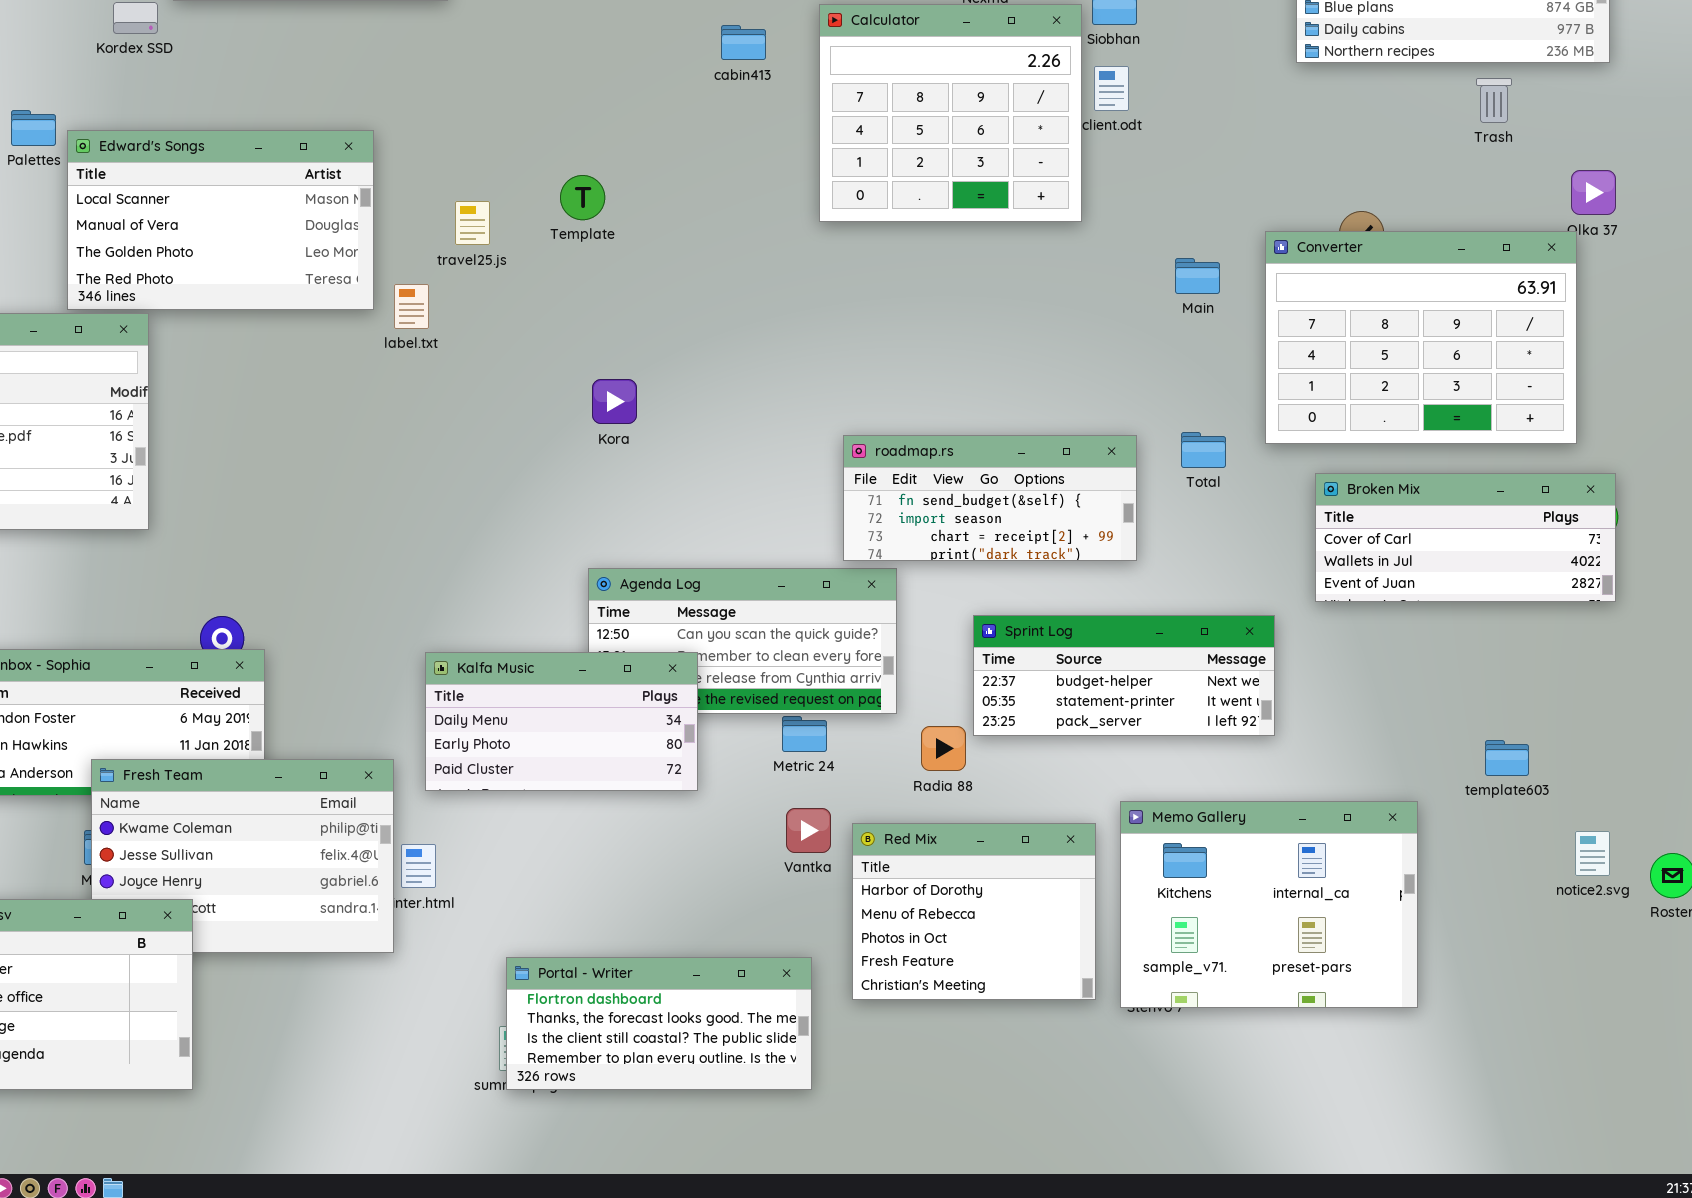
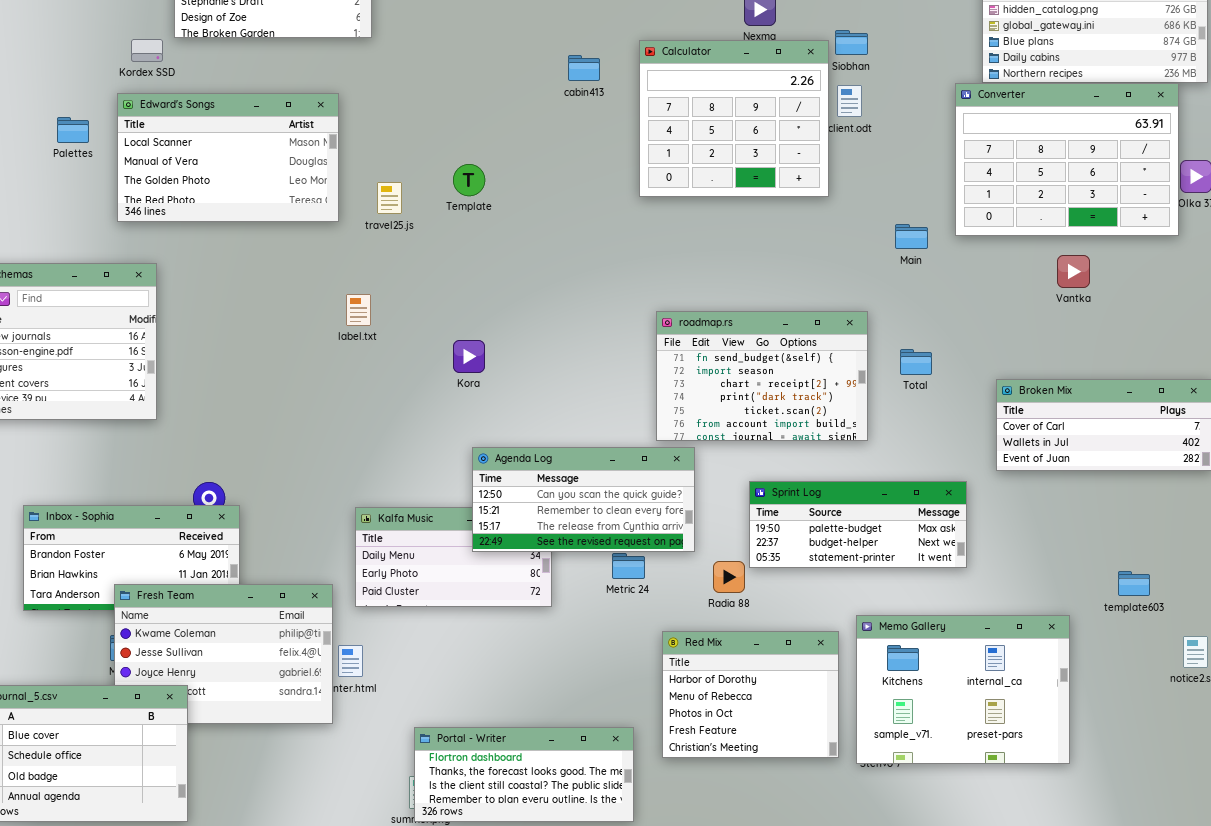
Edward's Songs: [67,130,374,310] -> [117,93,339,222], moved
Converter: [1265,231,1577,444] -> [955,83,1179,236], moved
label.txt: [394,284,429,329] -> [346,294,371,326], moved
Kora: [592,379,637,424] -> [453,340,485,373], moved
roadmap.rs: [843,435,1137,561] -> [656,311,868,441], resized
Agenda Log: [588,568,897,714] -> [472,447,695,552], raised
Sprint Log: [973,615,1275,736] -> [749,481,967,568], scrolled up 1 row
Vantka: [786,808,831,853] -> [1057,255,1090,288], moved

